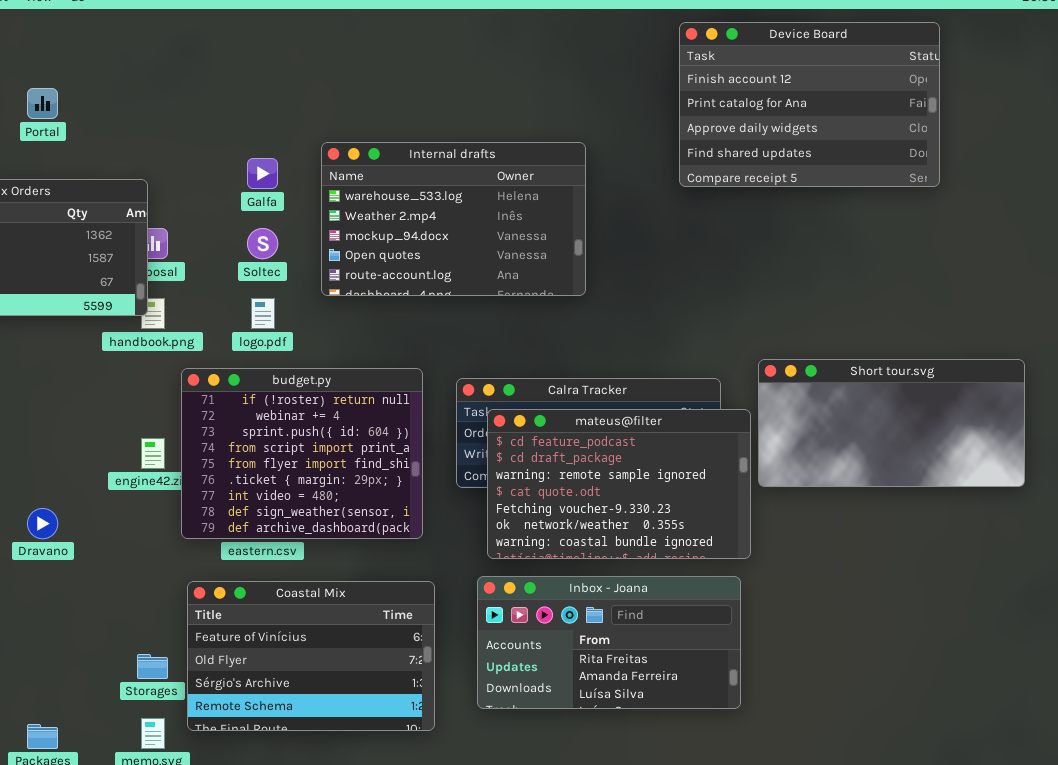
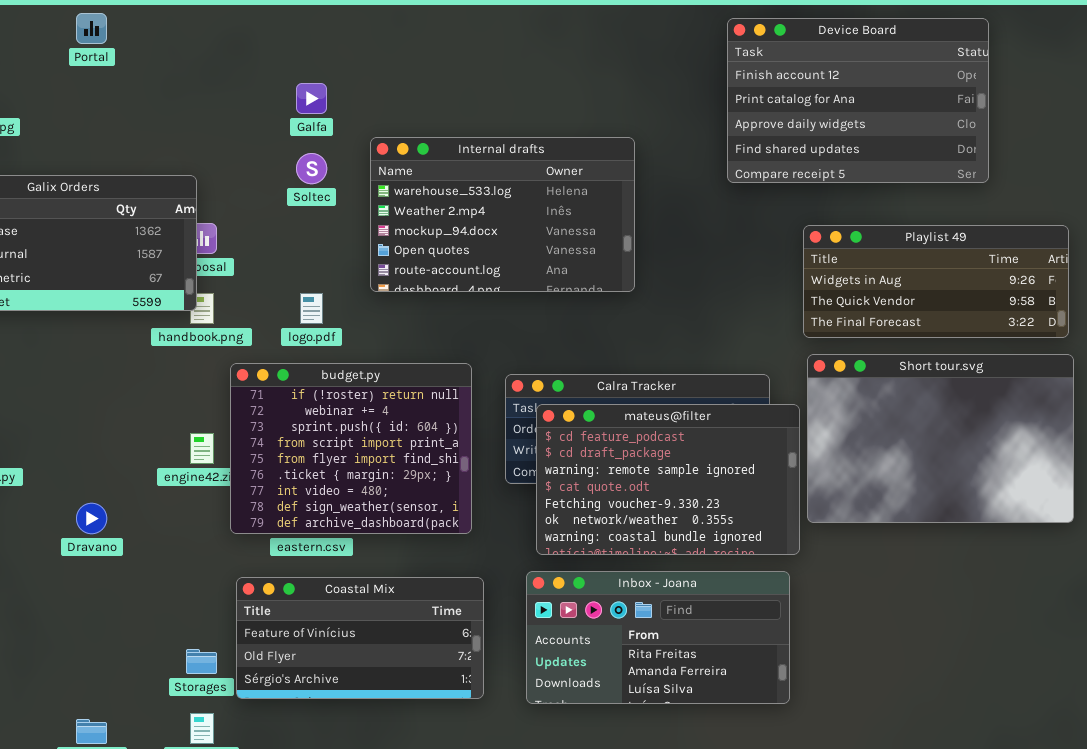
Portal: [27,88,58,119] -> [76,13,107,44], moved
Galfa: [247,158,278,189] -> [296,83,327,114], moved
Soltec: [247,228,278,259] -> [296,153,327,184], moved
Playlist 49: none -> [803,225,1069,338], opened
Short tour.svg: [758,359,1025,487] -> [807,354,1074,523], resized
Coastal Mix: [187,581,435,731] -> [236,577,484,699], resized

